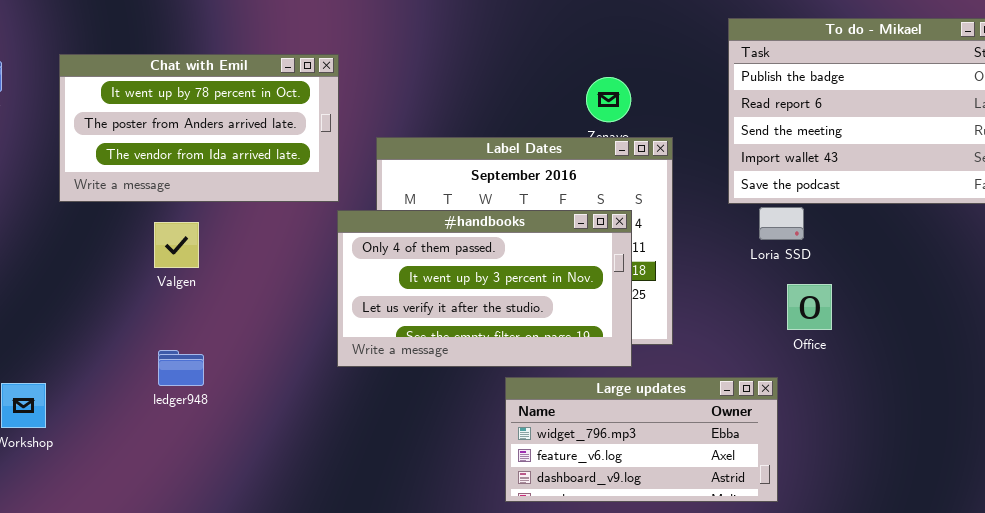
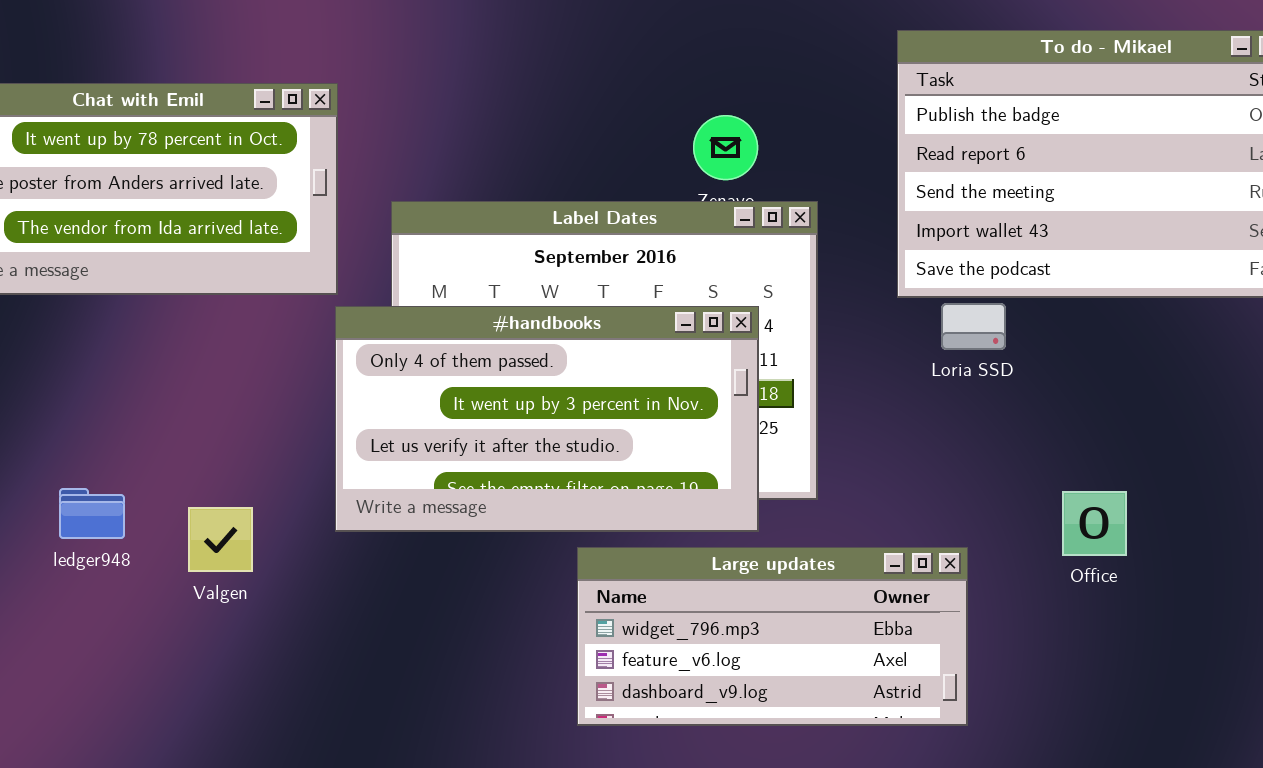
Valgen: [154,222,199,268] -> [188,507,253,572], moved
Office: [787,284,832,330] -> [1062,491,1127,556], moved
ledger948: [158,350,204,386] -> [59,488,125,539], moved

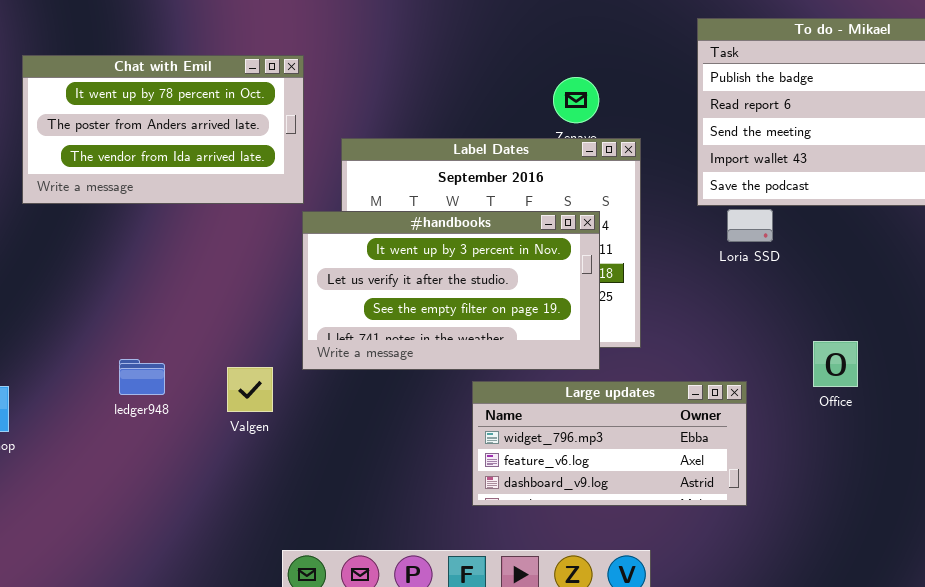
#handbooks: [335,306,759,532] -> [302,211,600,370], scrolled down 1 row
ledger948: [59,488,125,539] -> [119,359,165,395], moved
Valgen: [188,507,253,572] -> [227,367,273,412], moved

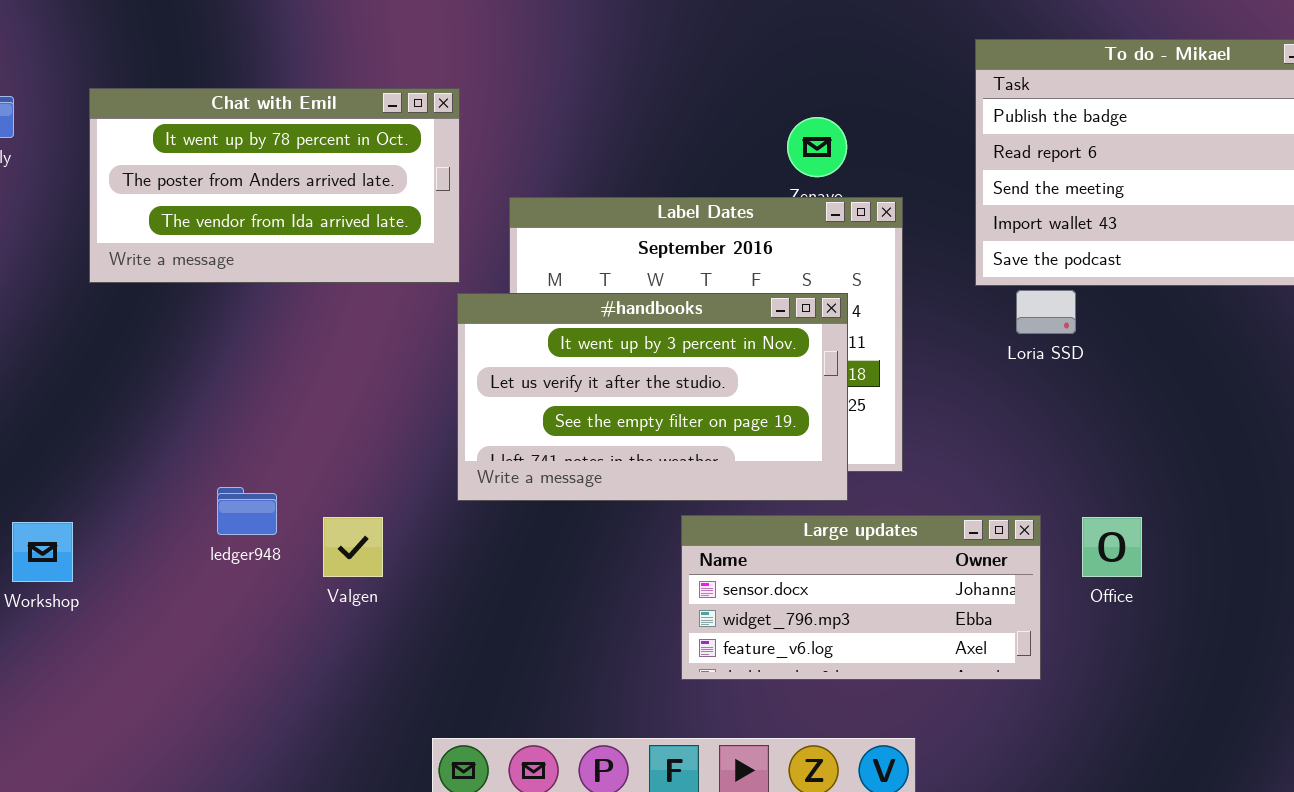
Office: [813,341,858,387] -> [1082,517,1142,577], moved
Valgen: [227,367,273,412] -> [323,517,383,577], moved
Large updates: [472,381,747,506] -> [681,515,1041,680], scrolled up 1 row

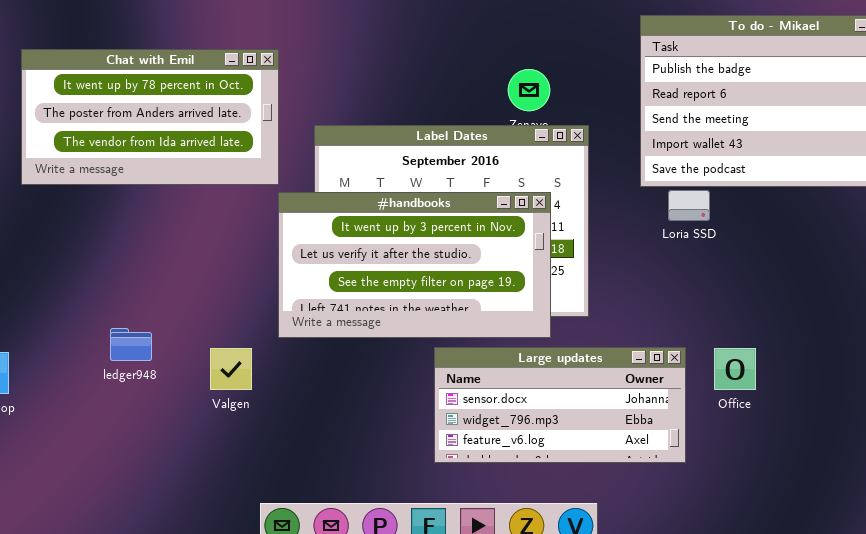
Valgen: [323,517,383,577] -> [210,348,252,390], moved

